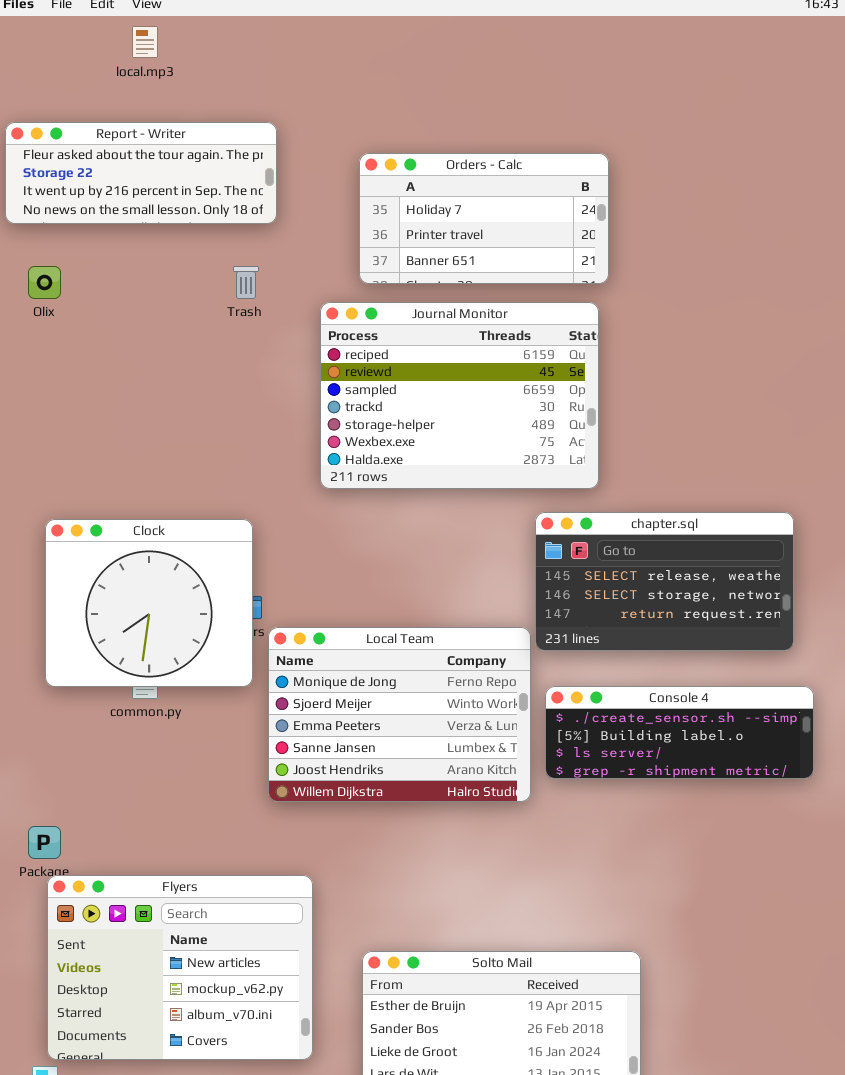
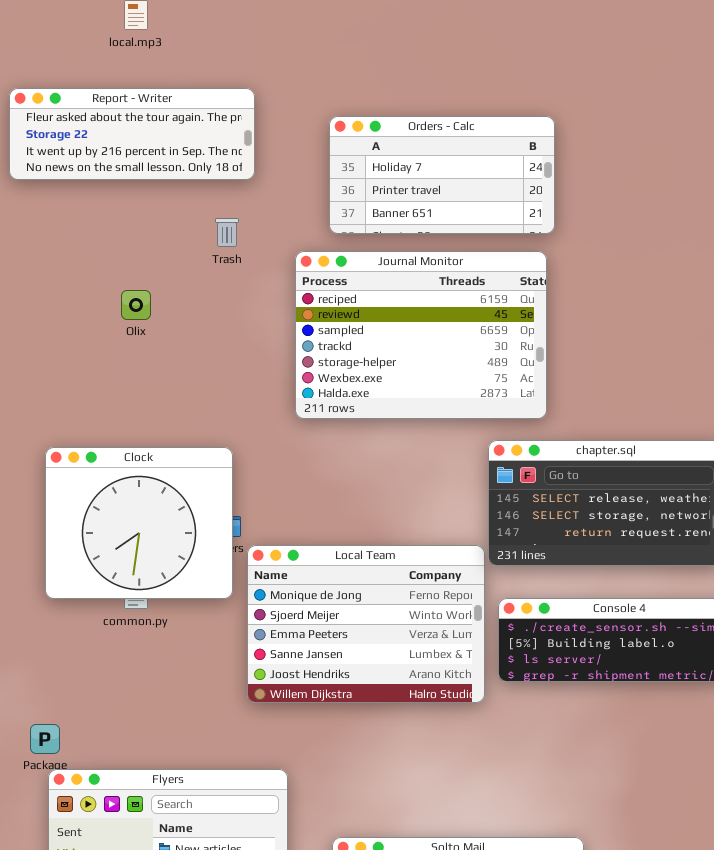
Olix: [28,266,61,299] -> [121,290,151,320], moved

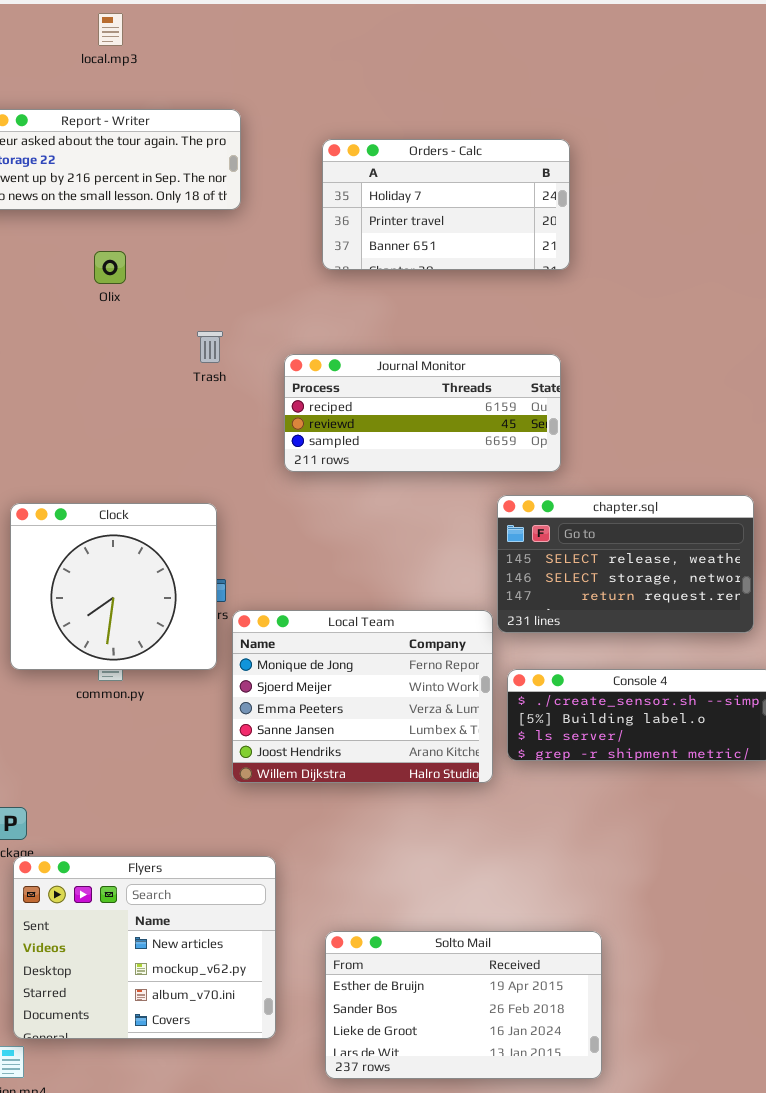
Trash: [215,218,239,247] -> [197,331,223,363], moved
Journal Monitor: [295,251,547,419] -> [284,354,561,472], resized
Olix: [121,290,151,320] -> [94,251,126,284], moved

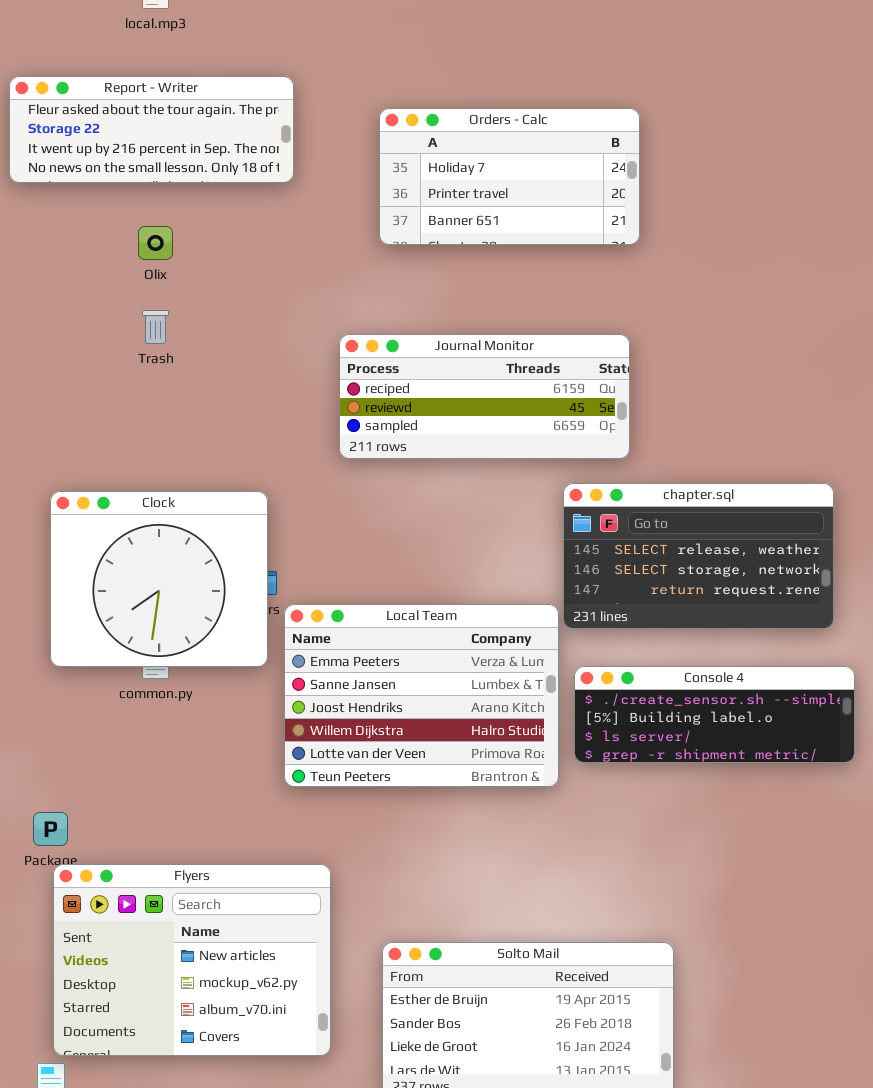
Trash: [197,331,223,363] -> [142,310,169,344], moved
Local Team: [232,610,493,783] -> [284,604,559,787], scrolled down 2 rows

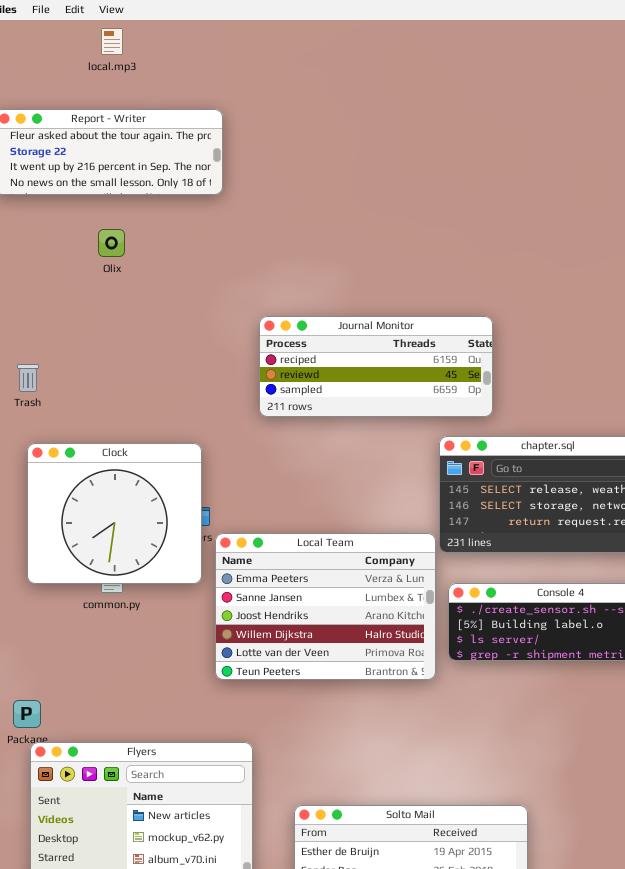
Orders - Calc: [379,108,640,245] -> none, closed
Trash: [142,310,169,344] -> [17,364,39,392], moved

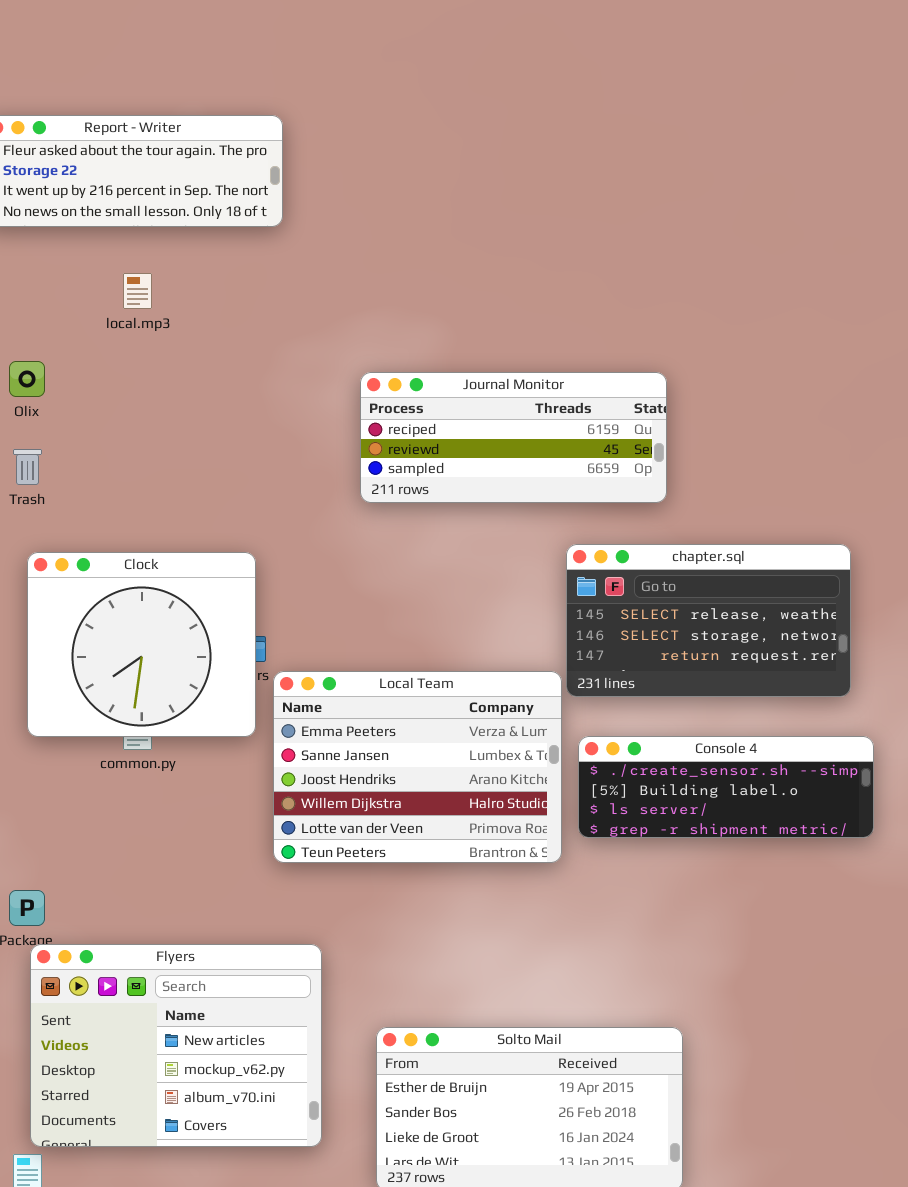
local.mp3: [101,28,123,55] -> [123,273,152,309], moved
Olix: [98,229,125,257] -> [9,361,45,397], moved
Journal Monitor: [259,316,493,417] -> [360,372,667,503], moved

